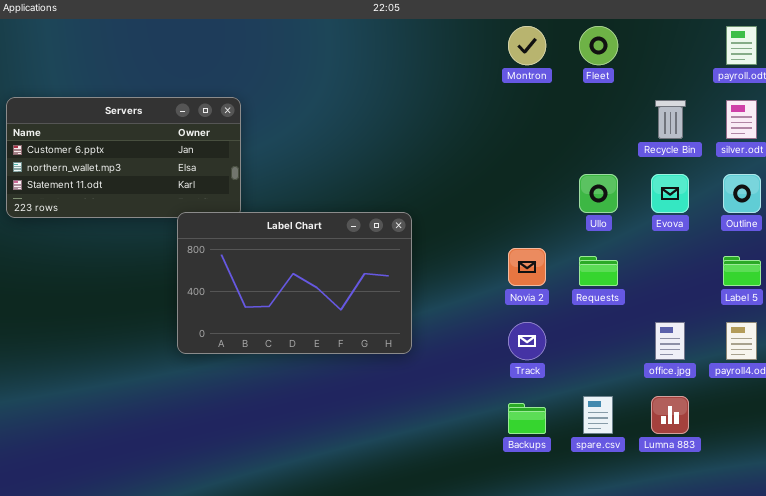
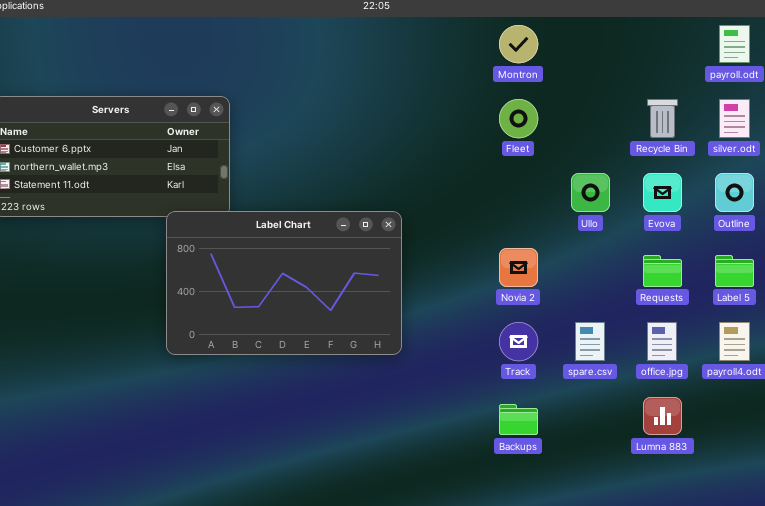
Fleet: [579,26,618,65] -> [499,99,538,138], moved
Requests: [579,256,618,286] -> [643,255,682,287], moved
spare.csv: [583,396,613,434] -> [575,322,605,361], moved

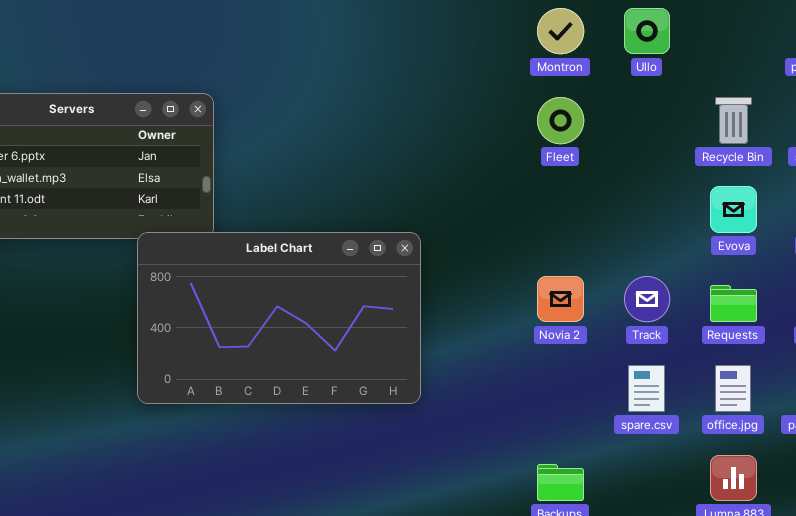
Ullo: [571,173,610,212] -> [624,8,670,54], moved
Track: [499,322,538,361] -> [624,276,670,322], moved

